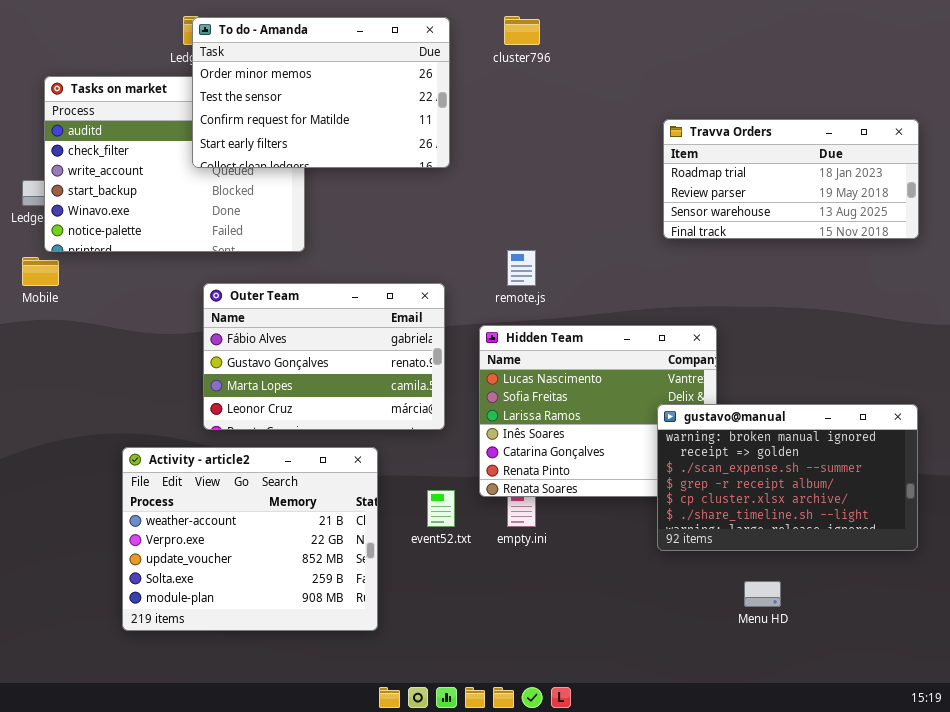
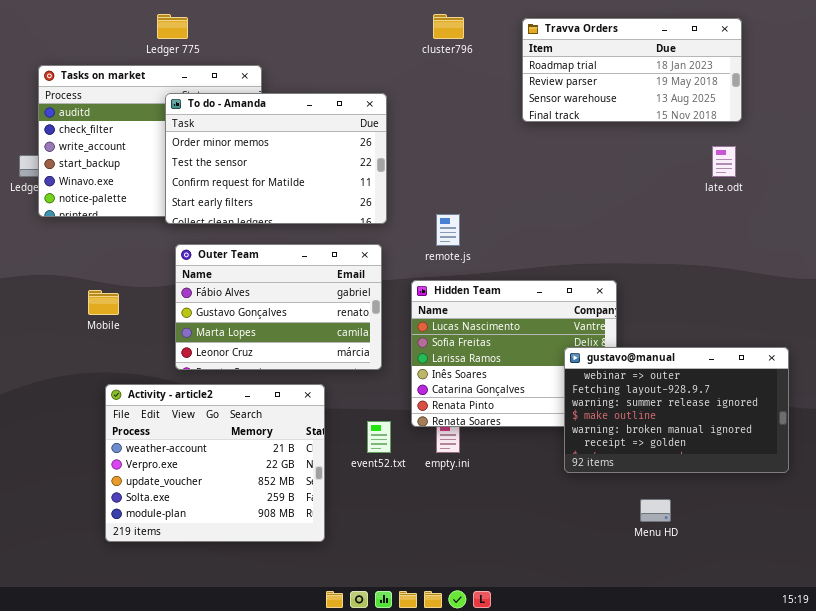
To do - Amanda: [192,17,450,168] -> [165,93,387,224], moved
Travva Orders: [663,119,919,239] -> [522,18,742,122], moved
Mobile: [22,257,59,286] -> [88,290,119,315], moved
gustavo@manual: [657,404,918,551] -> [564,347,789,473], scrolled up 4 rows

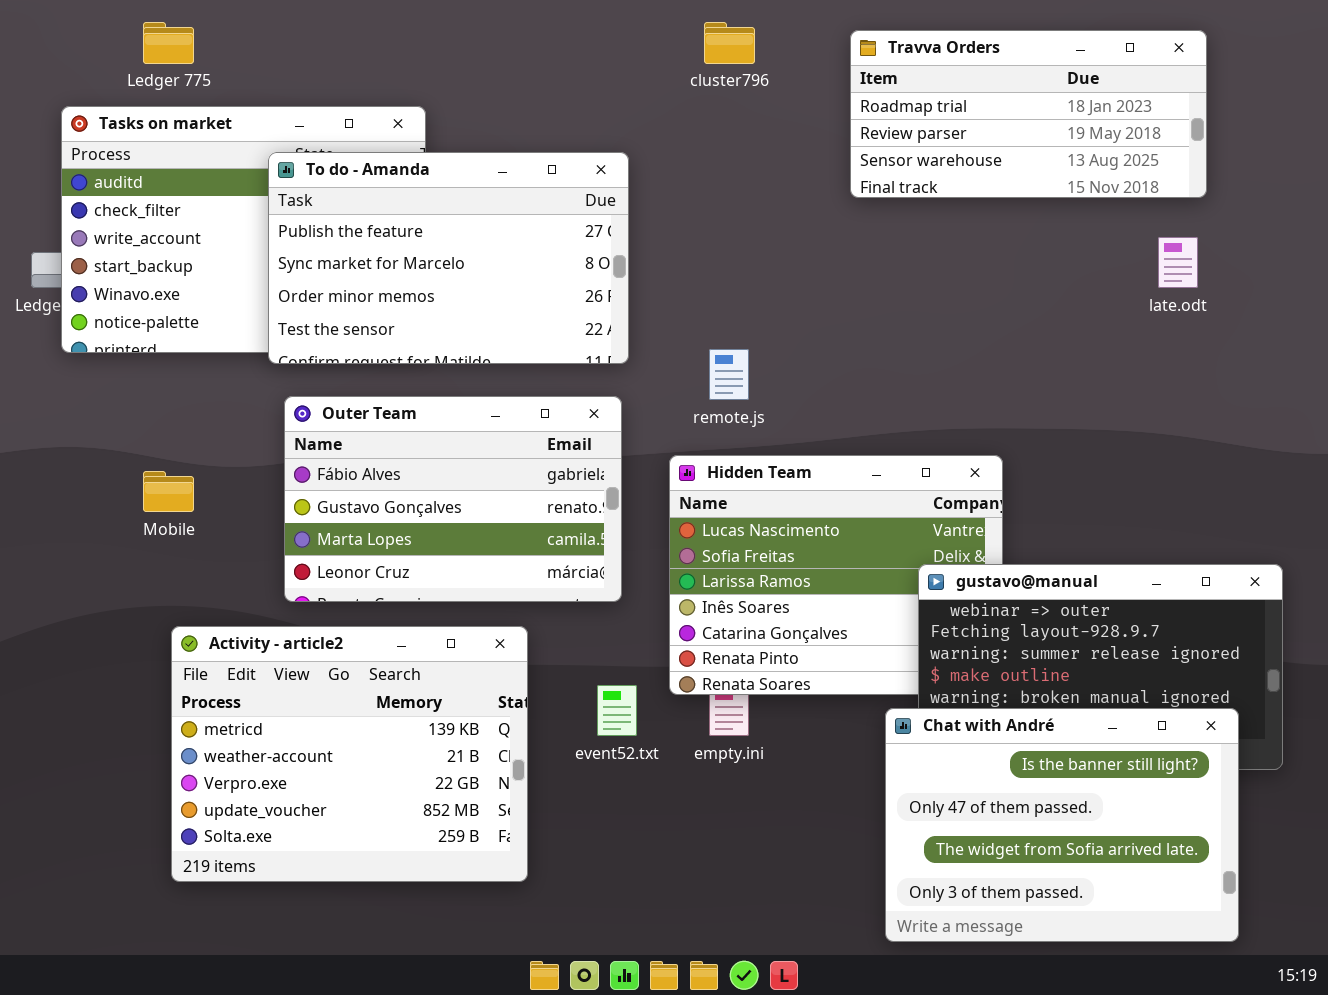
Ledger 775: [157,14,188,39] -> [143,22,194,64], moved
To do - Amanda: [165,93,387,224] -> [268,152,629,364], scrolled up 2 rows
Activity - article2: [105,384,325,542] -> [171,626,528,882], scrolled up 1 row
Chat with André: none -> [885,708,1239,942], opened

